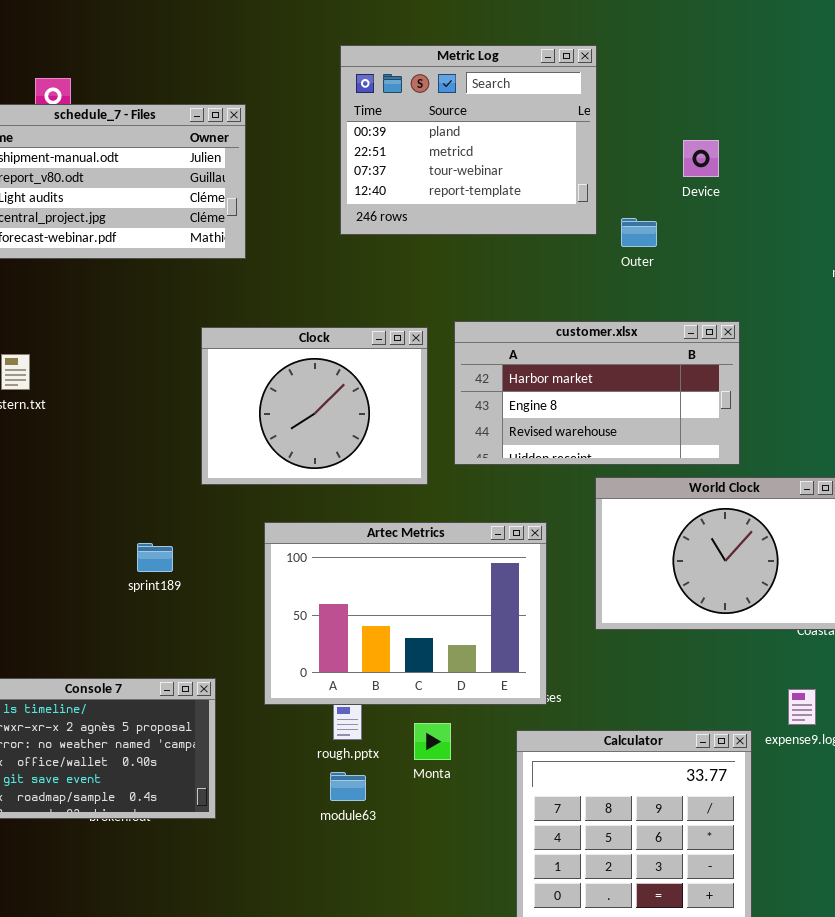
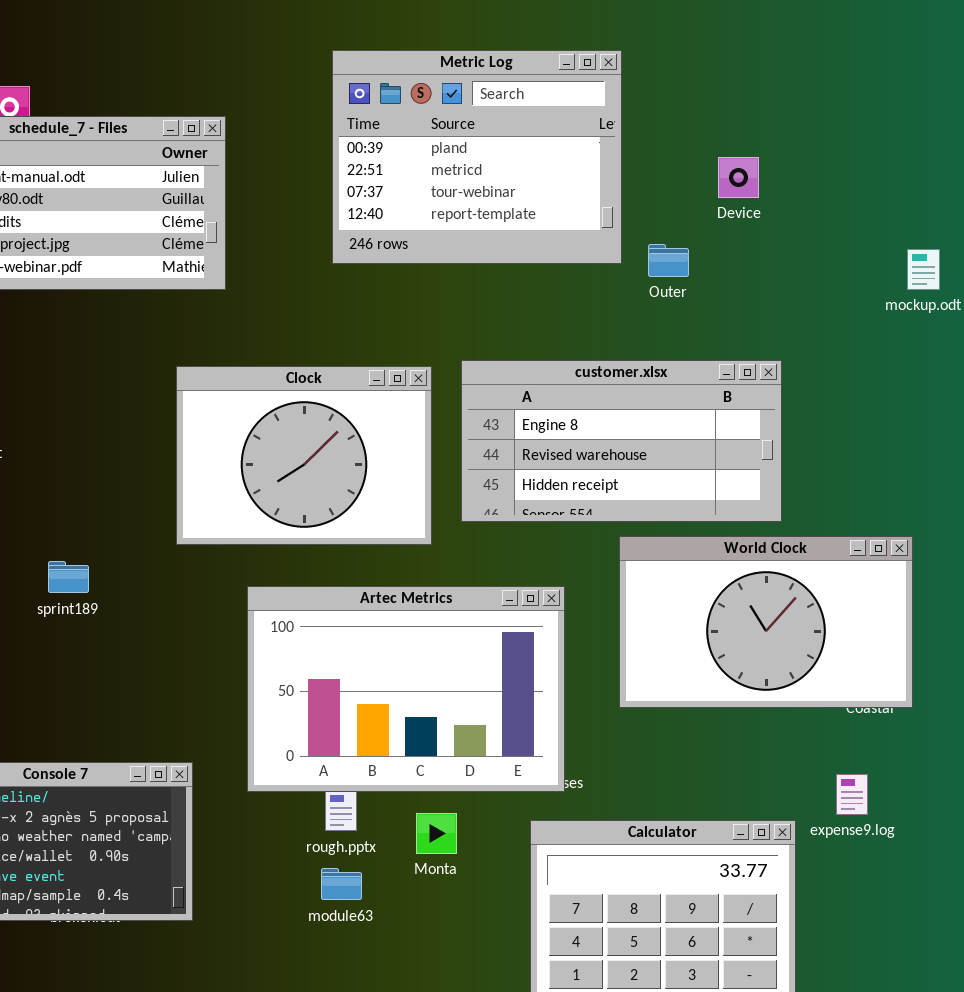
customer.xlsx: [454,321,740,465] -> [461,360,782,522], scrolled down 1 row
sprint189: [137,543,173,572] -> [48,561,89,593], moved

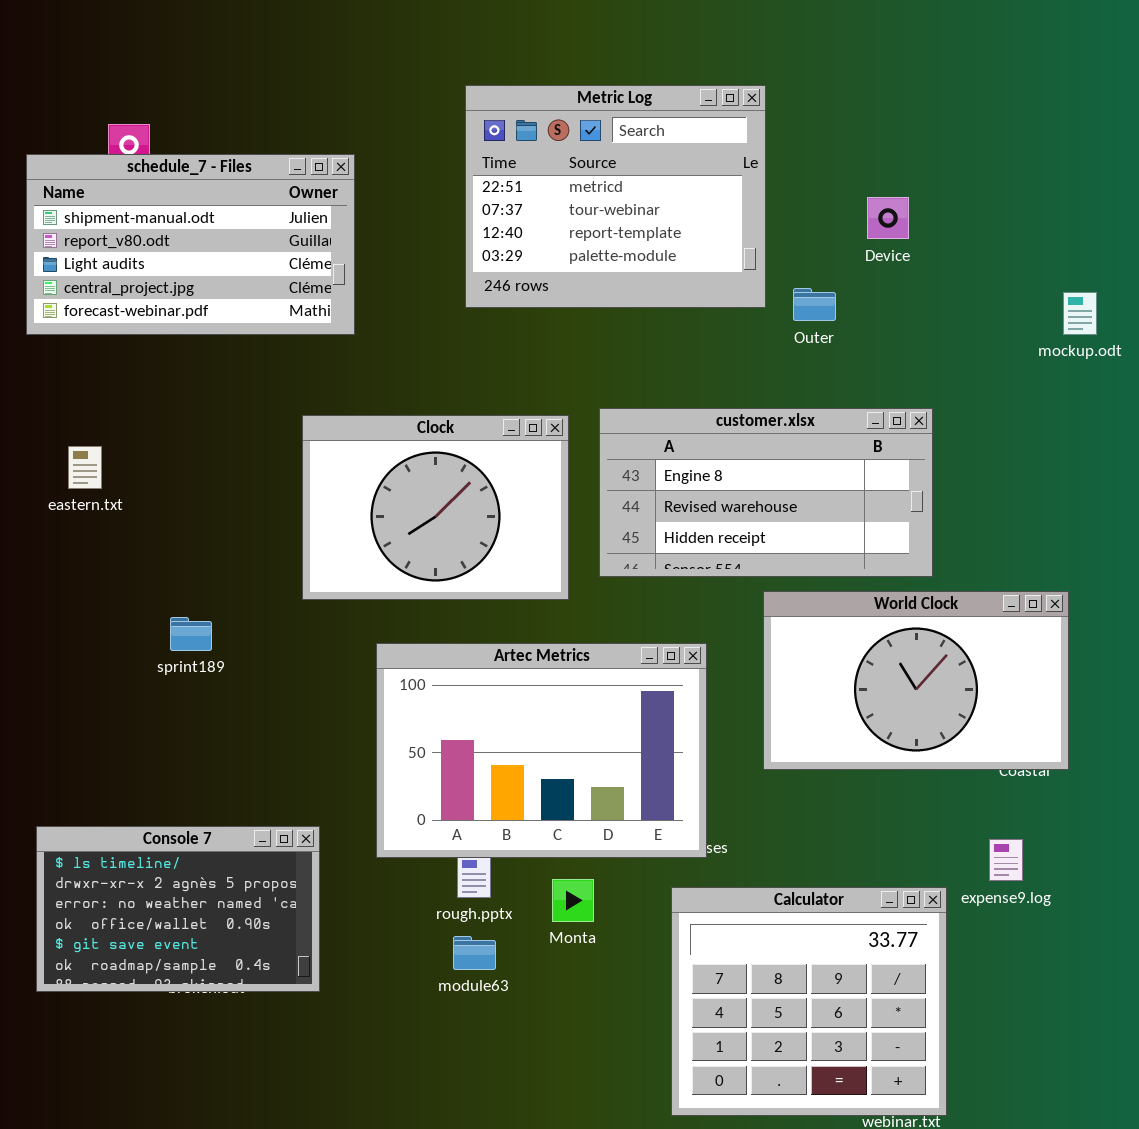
Metric Log: [332,50,622,264] -> [465,85,766,308], scrolled down 1 row

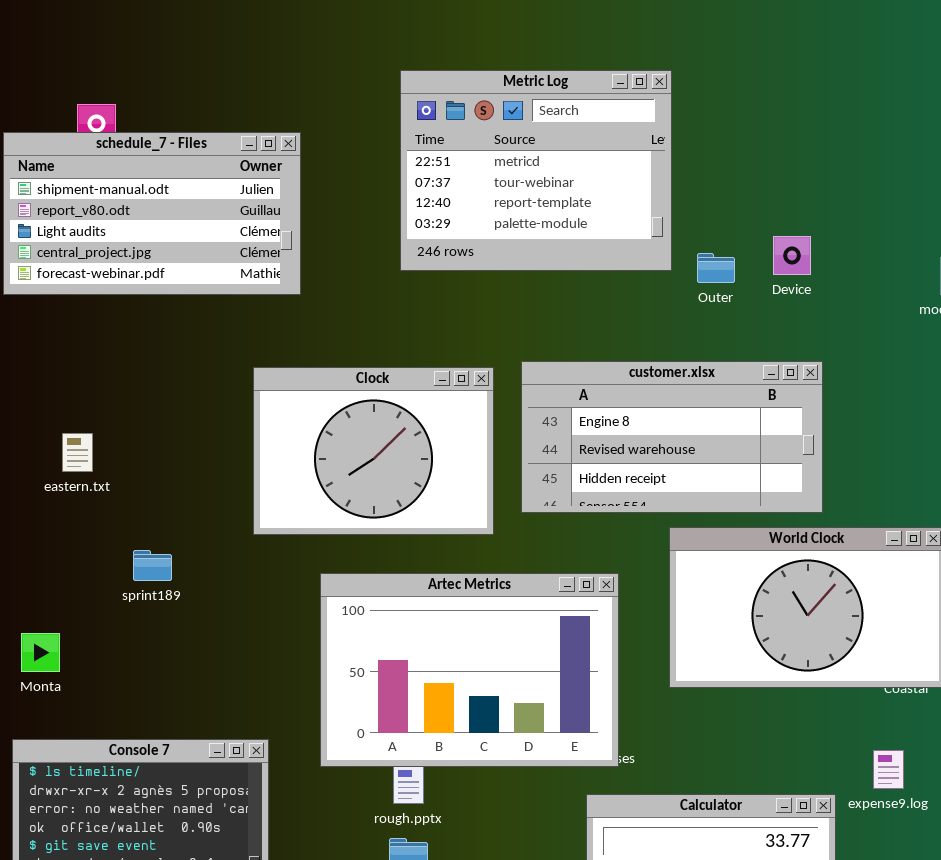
Device: [867,197,909,239] -> [773,236,811,275], moved
eastern.txt: [68,446,102,489] -> [62,433,93,472], moved
Monta: [552,879,594,922] -> [21,633,60,672], moved

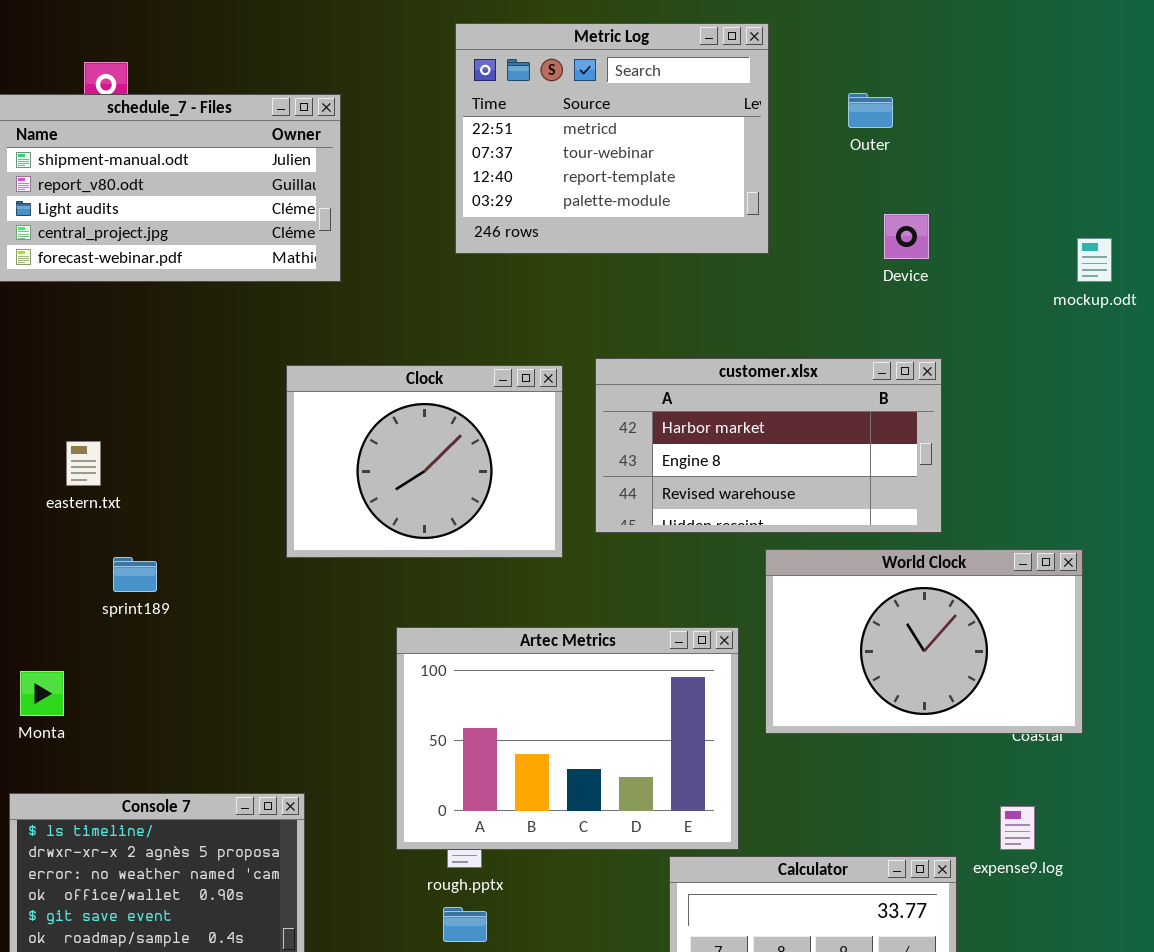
Outer: [697,253,735,283] -> [848,93,893,128], moved
customer.xlsx: [521,361,823,513] -> [595,358,942,533], scrolled up 1 row
sprint189: [133,550,172,581] -> [113,557,157,592], moved
Artec Metrics: [320,573,619,767] -> [396,627,739,850], moved

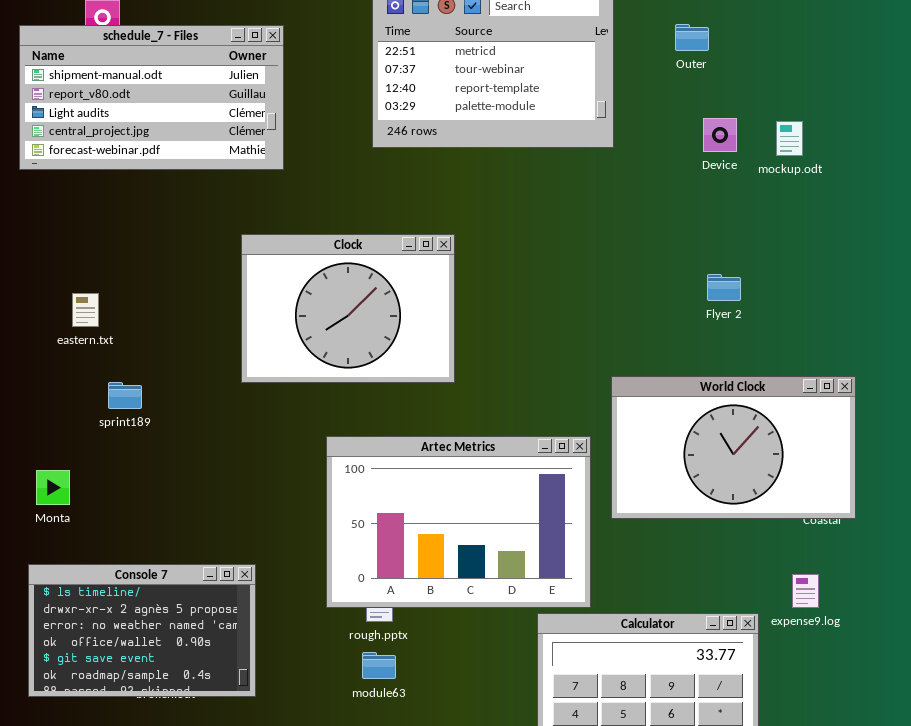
mockup.odt: [1077,238,1112,282] -> [776,121,803,156], moved
customer.xlsx: [595,358,942,533] -> none, closed

